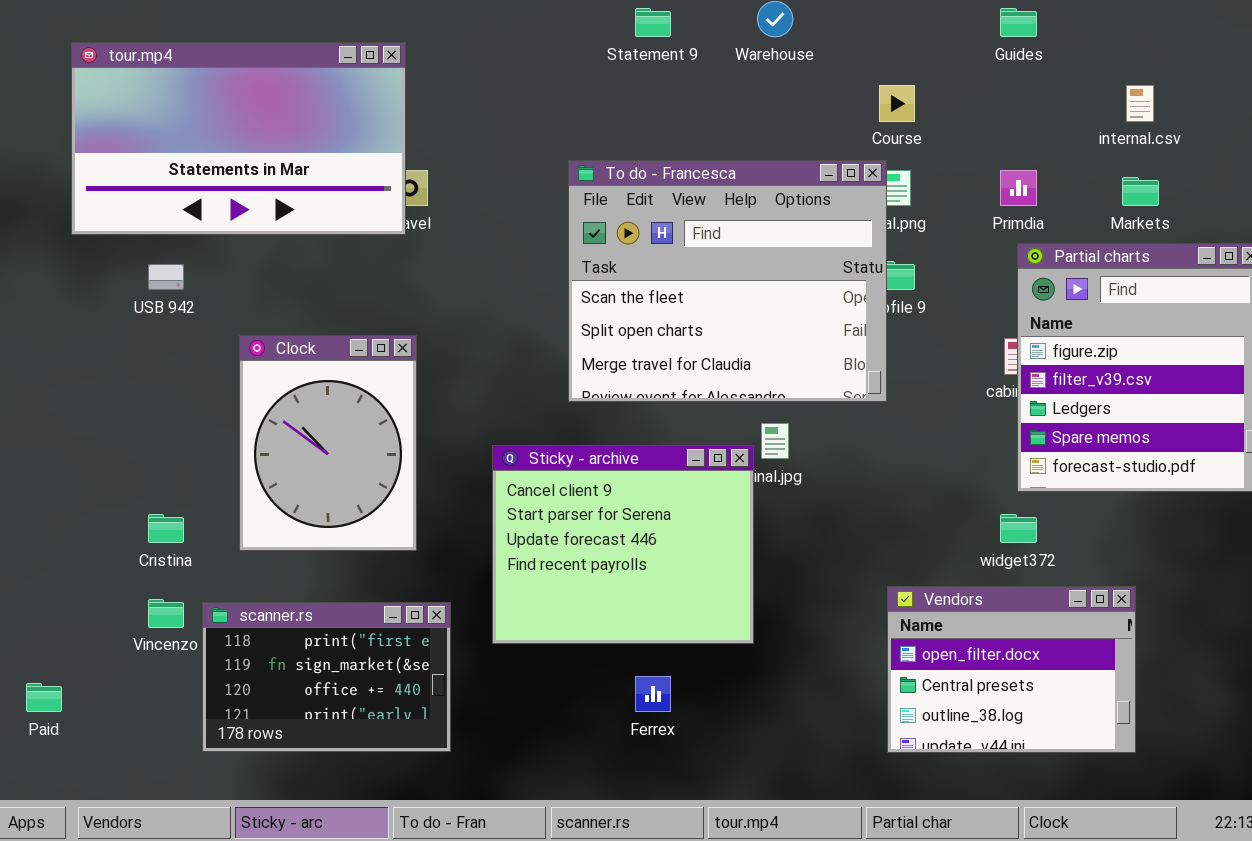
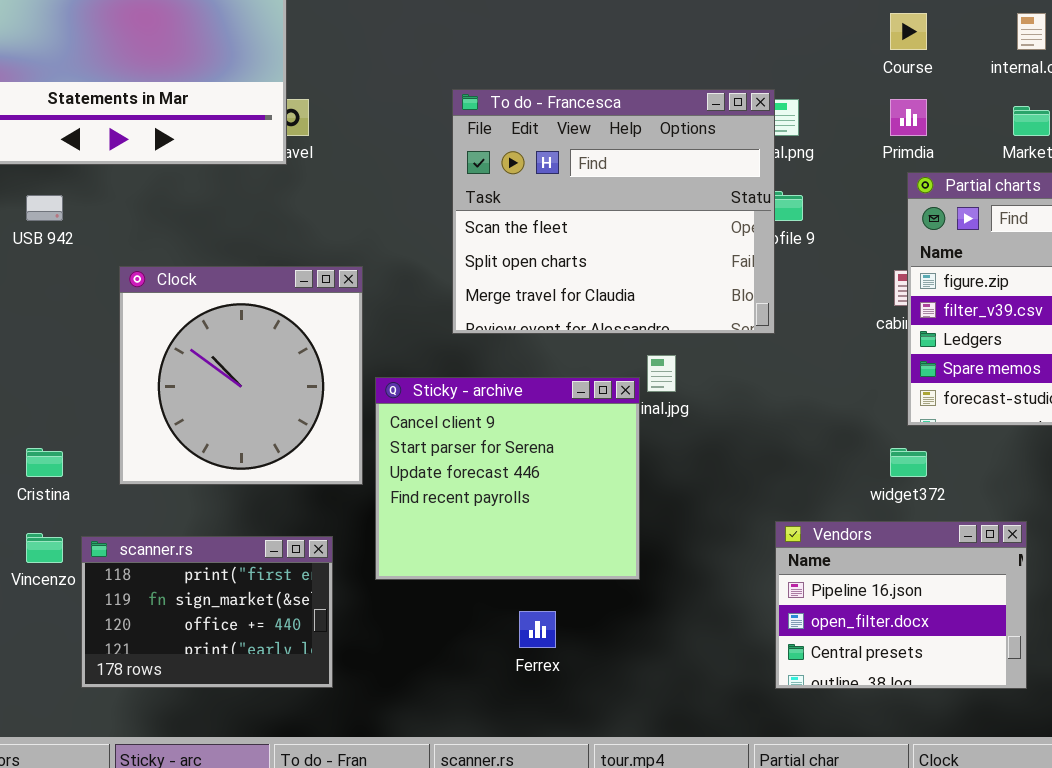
Course: [879,85,915,122] -> [890,13,927,50], moved
Clock: [239,335,417,551] -> [119,266,363,485], resized
Vendors: [887,586,1136,753] -> [775,521,1027,689], scrolled up 1 row

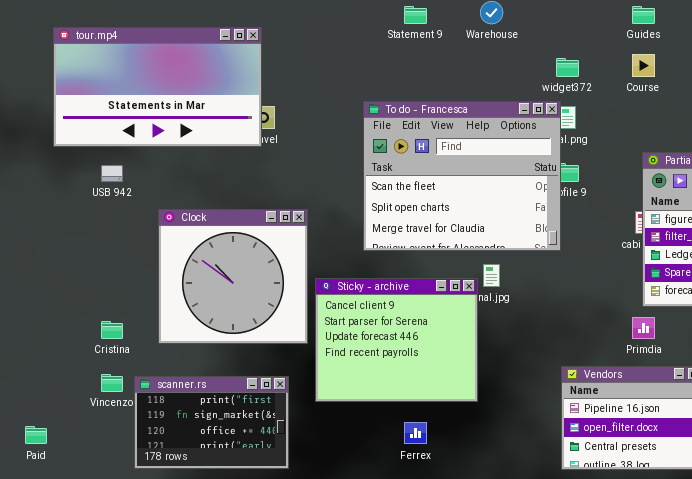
Primdia: [890,99,927,136] -> [632,317,655,339], moved
widget372: [890,448,927,477] -> [556,58,579,77], moved

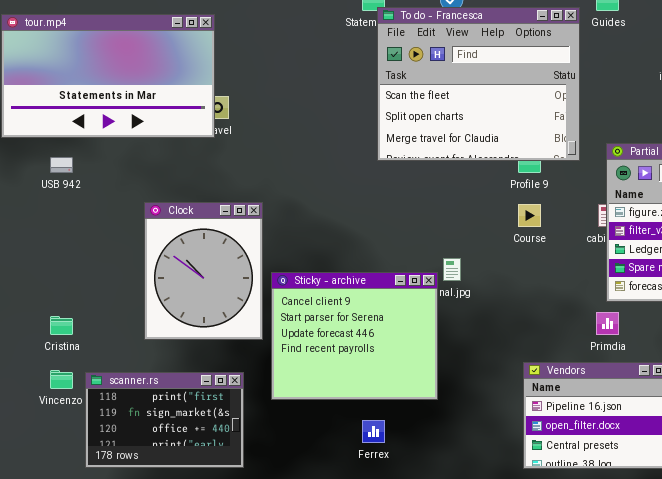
Course: [632,54,655,77] -> [518,204,541,227], moved
To do - Francesca: [363,101,561,251] -> [377,7,580,161], moved
Clock: [158,209,308,344] -> [144,202,263,340], resized

